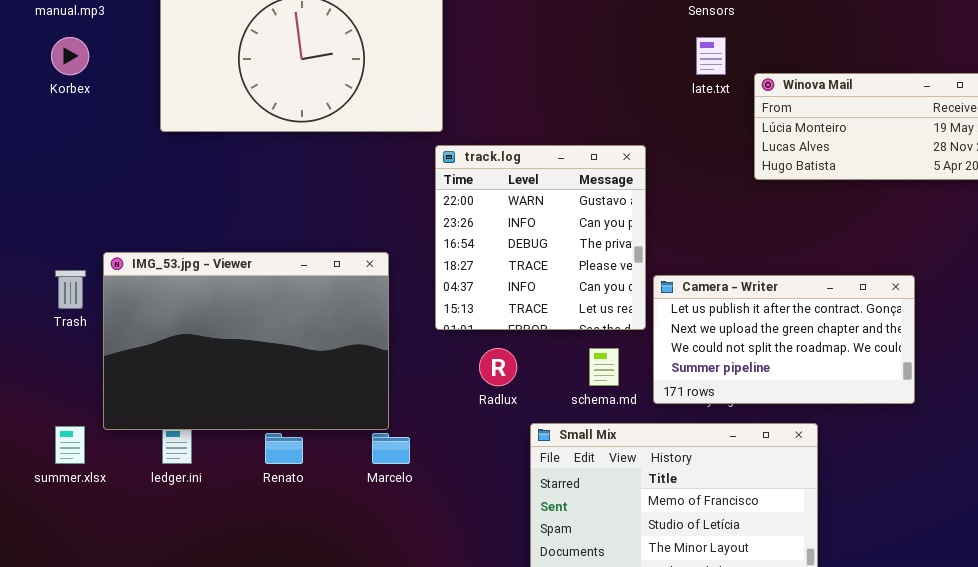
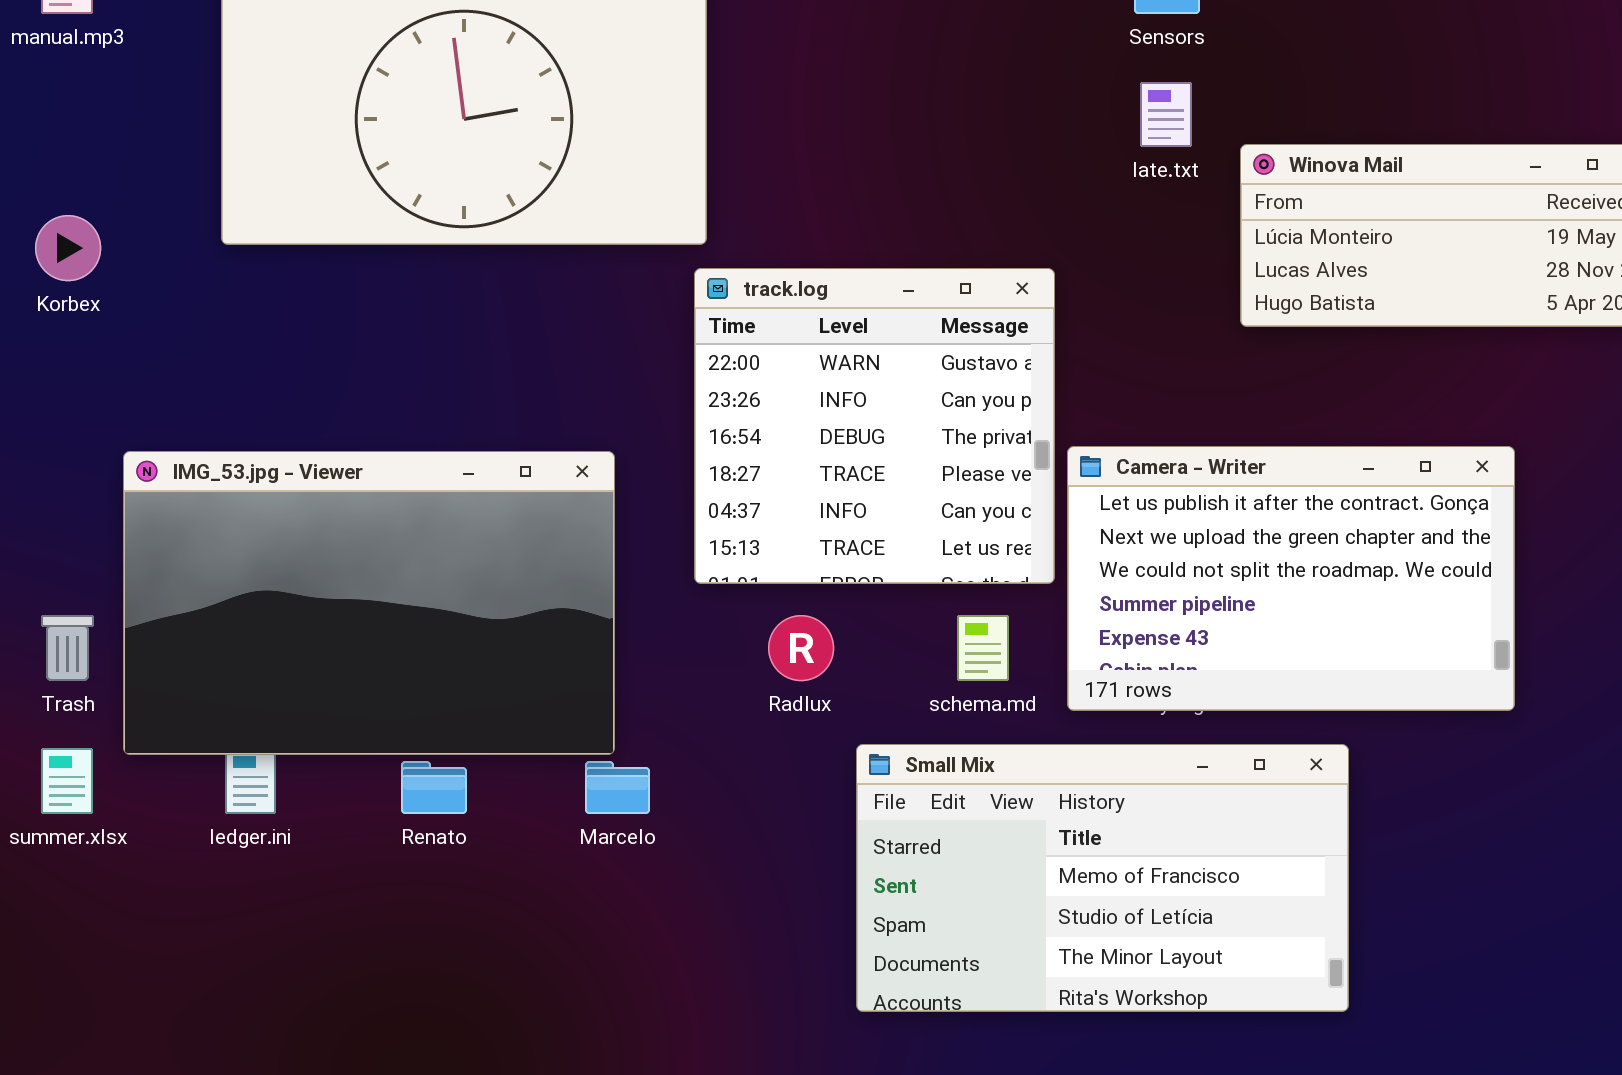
Korbex: [51,37,89,75] -> [35,215,101,281], moved
Trash: [55,270,86,309] -> [41,615,94,681], moved
Camera - Writer: [653,275,915,404] -> [1067,446,1515,711], resized

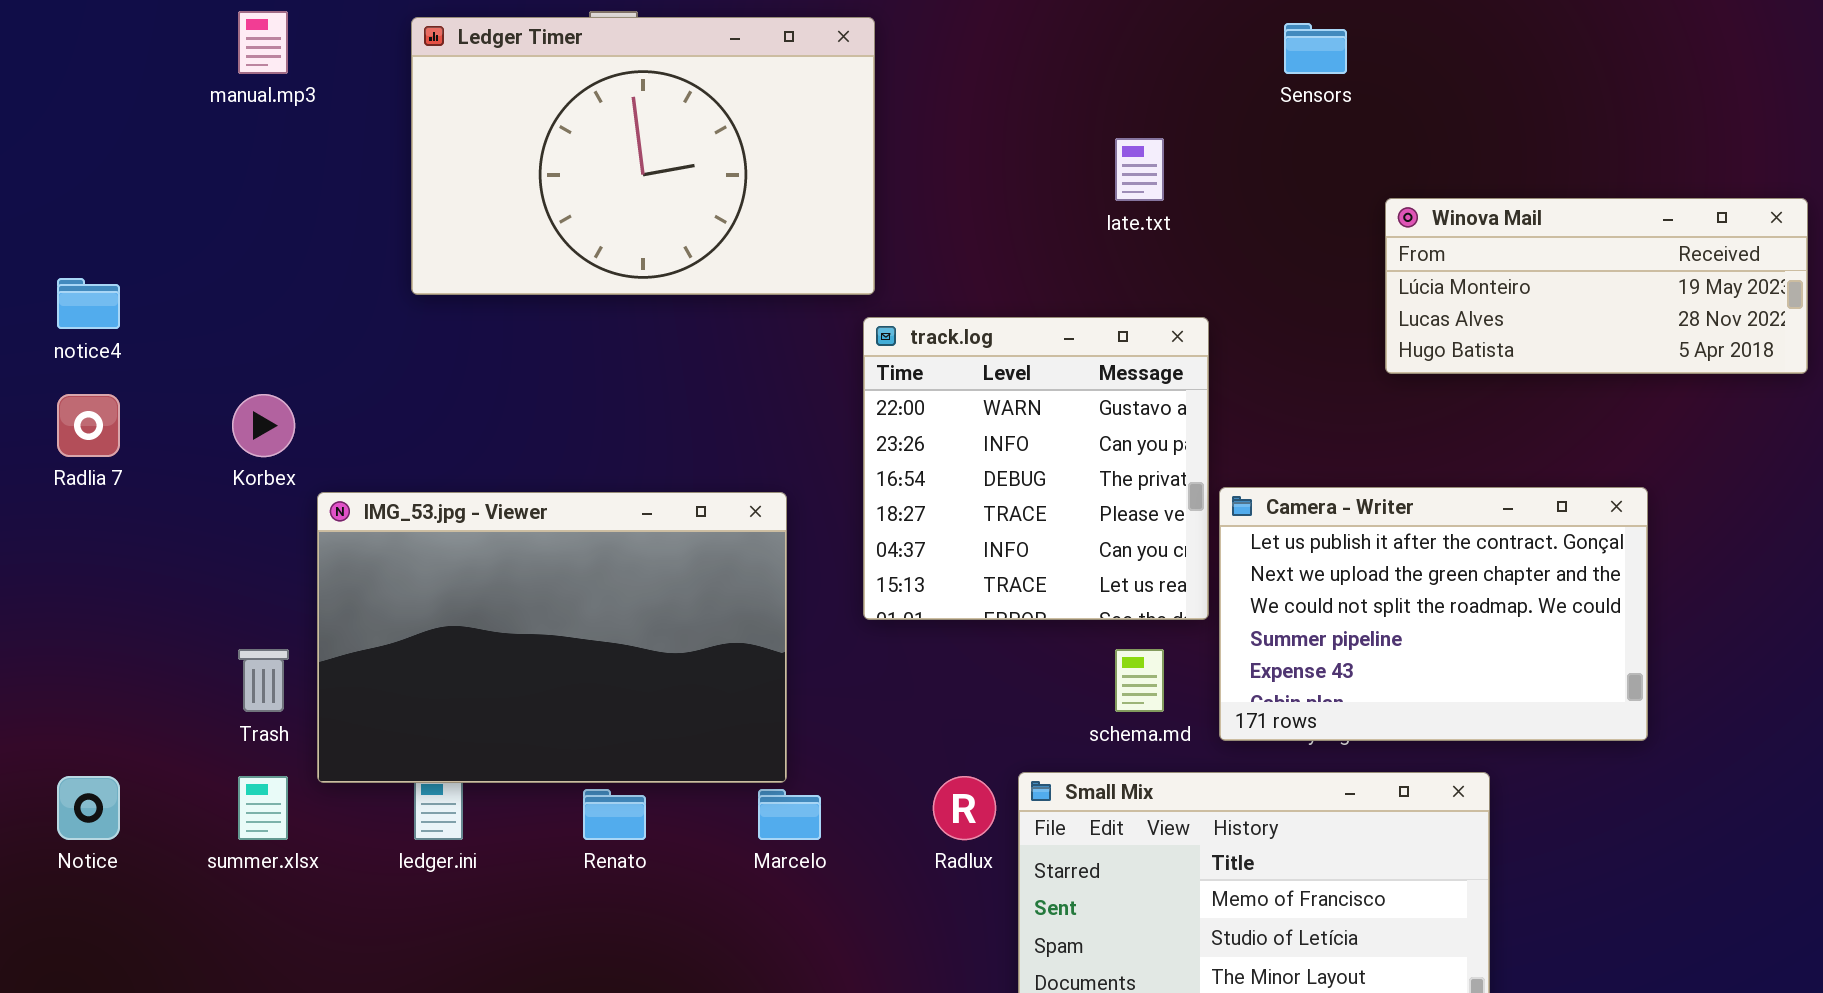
late.txt: [1140,82,1192,147] -> [1115,138,1164,201], moved
Korbex: [35,215,101,281] -> [232,394,295,457], moved
Radlux: [768,615,834,681] -> [933,776,996,840], moved

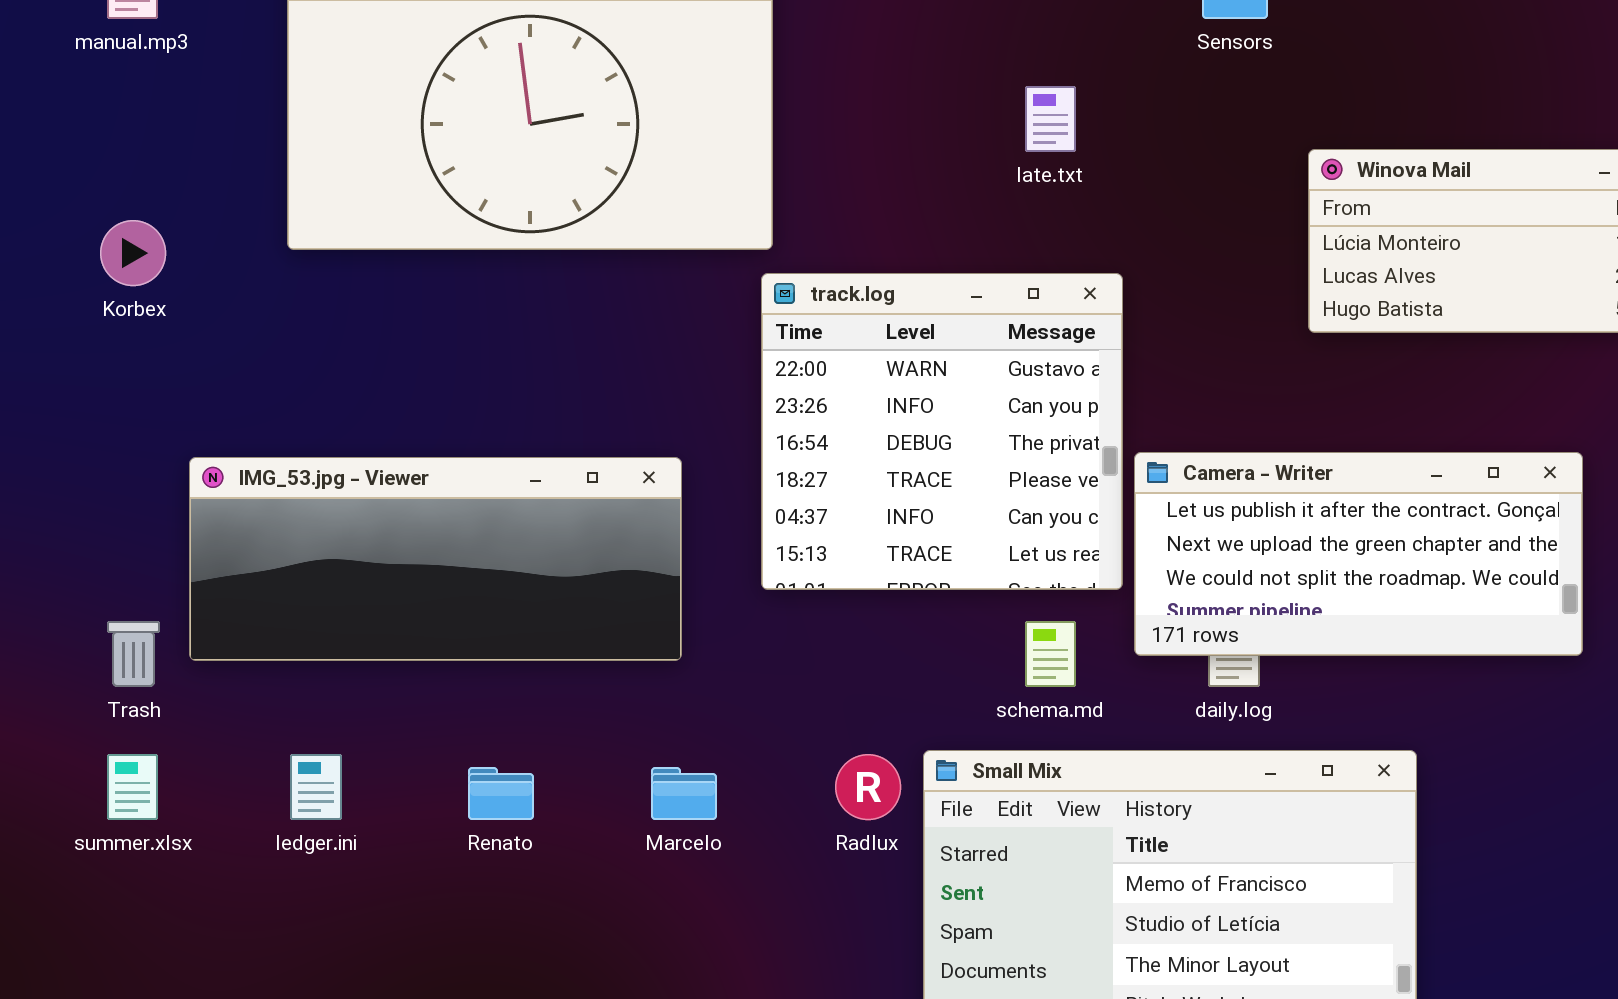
Korbex: [232,394,295,457] -> [100,220,166,286], moved
Camera - Writer: [1219,487,1648,741] -> [1134,452,1583,656], resized
IMG_53.jpg - Viewer: [317,492,787,783] -> [189,457,682,661], resized

